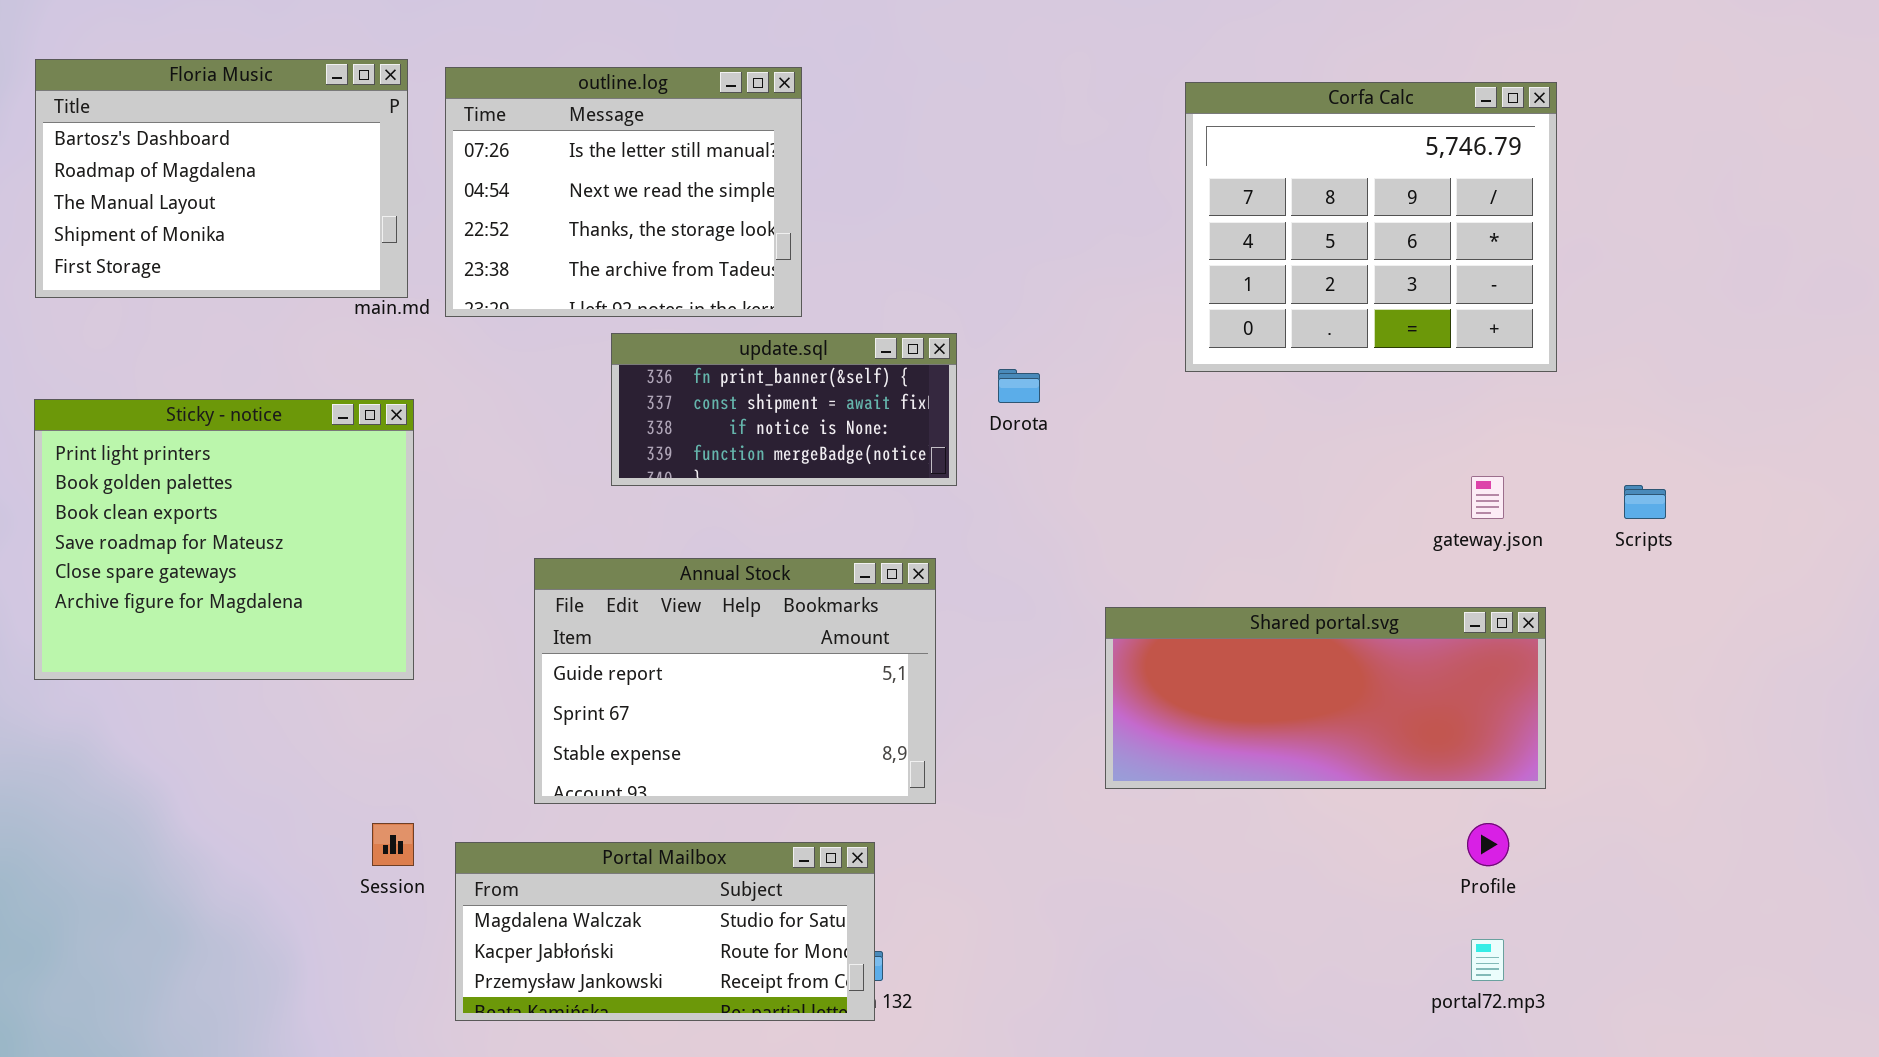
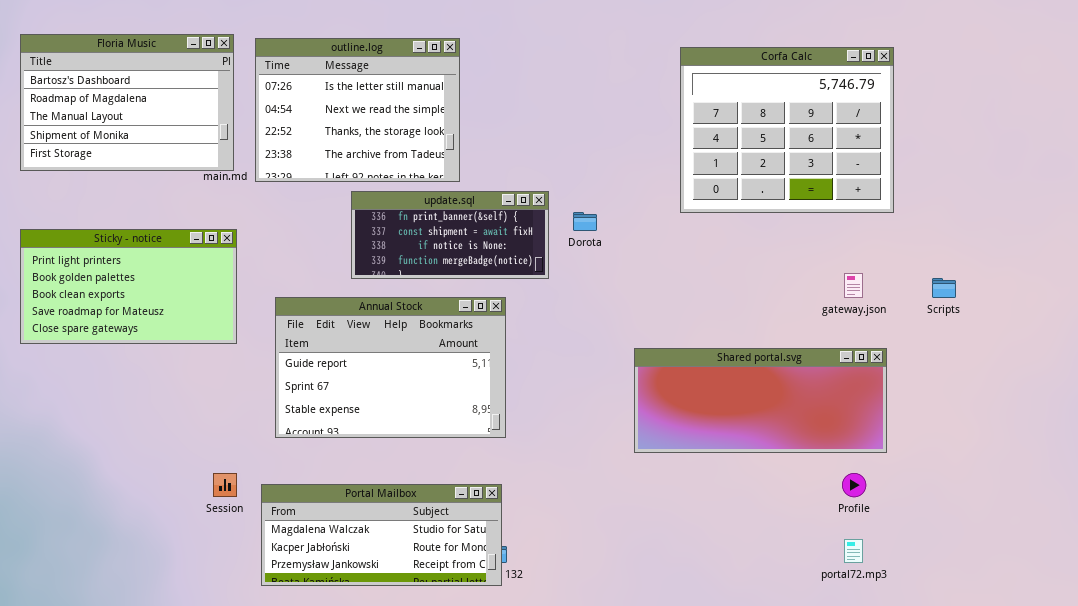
Sticky - notice: [34,399,414,680] -> [20,229,237,344], resized
Annual Stock: [534,558,936,804] -> [275,297,506,438], moved

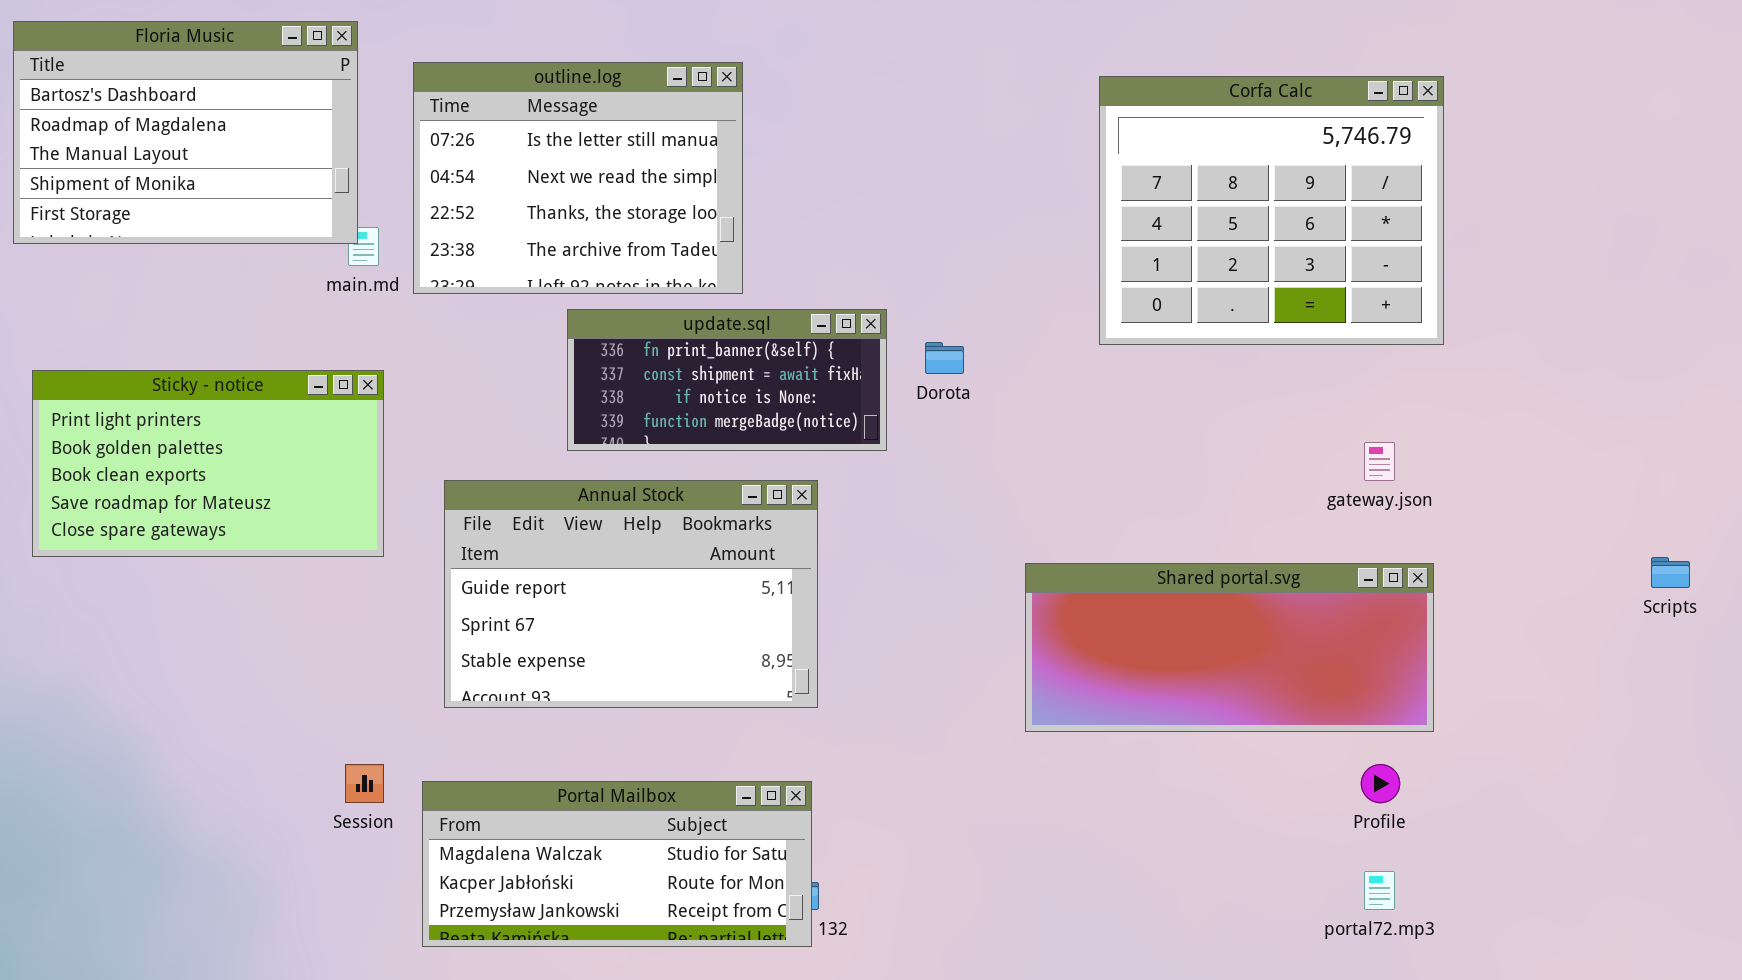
Floria Music: [20,34,234,171] -> [13,21,358,244], moved
Scripts: [932,278,956,298] -> [1651,557,1690,588], moved

